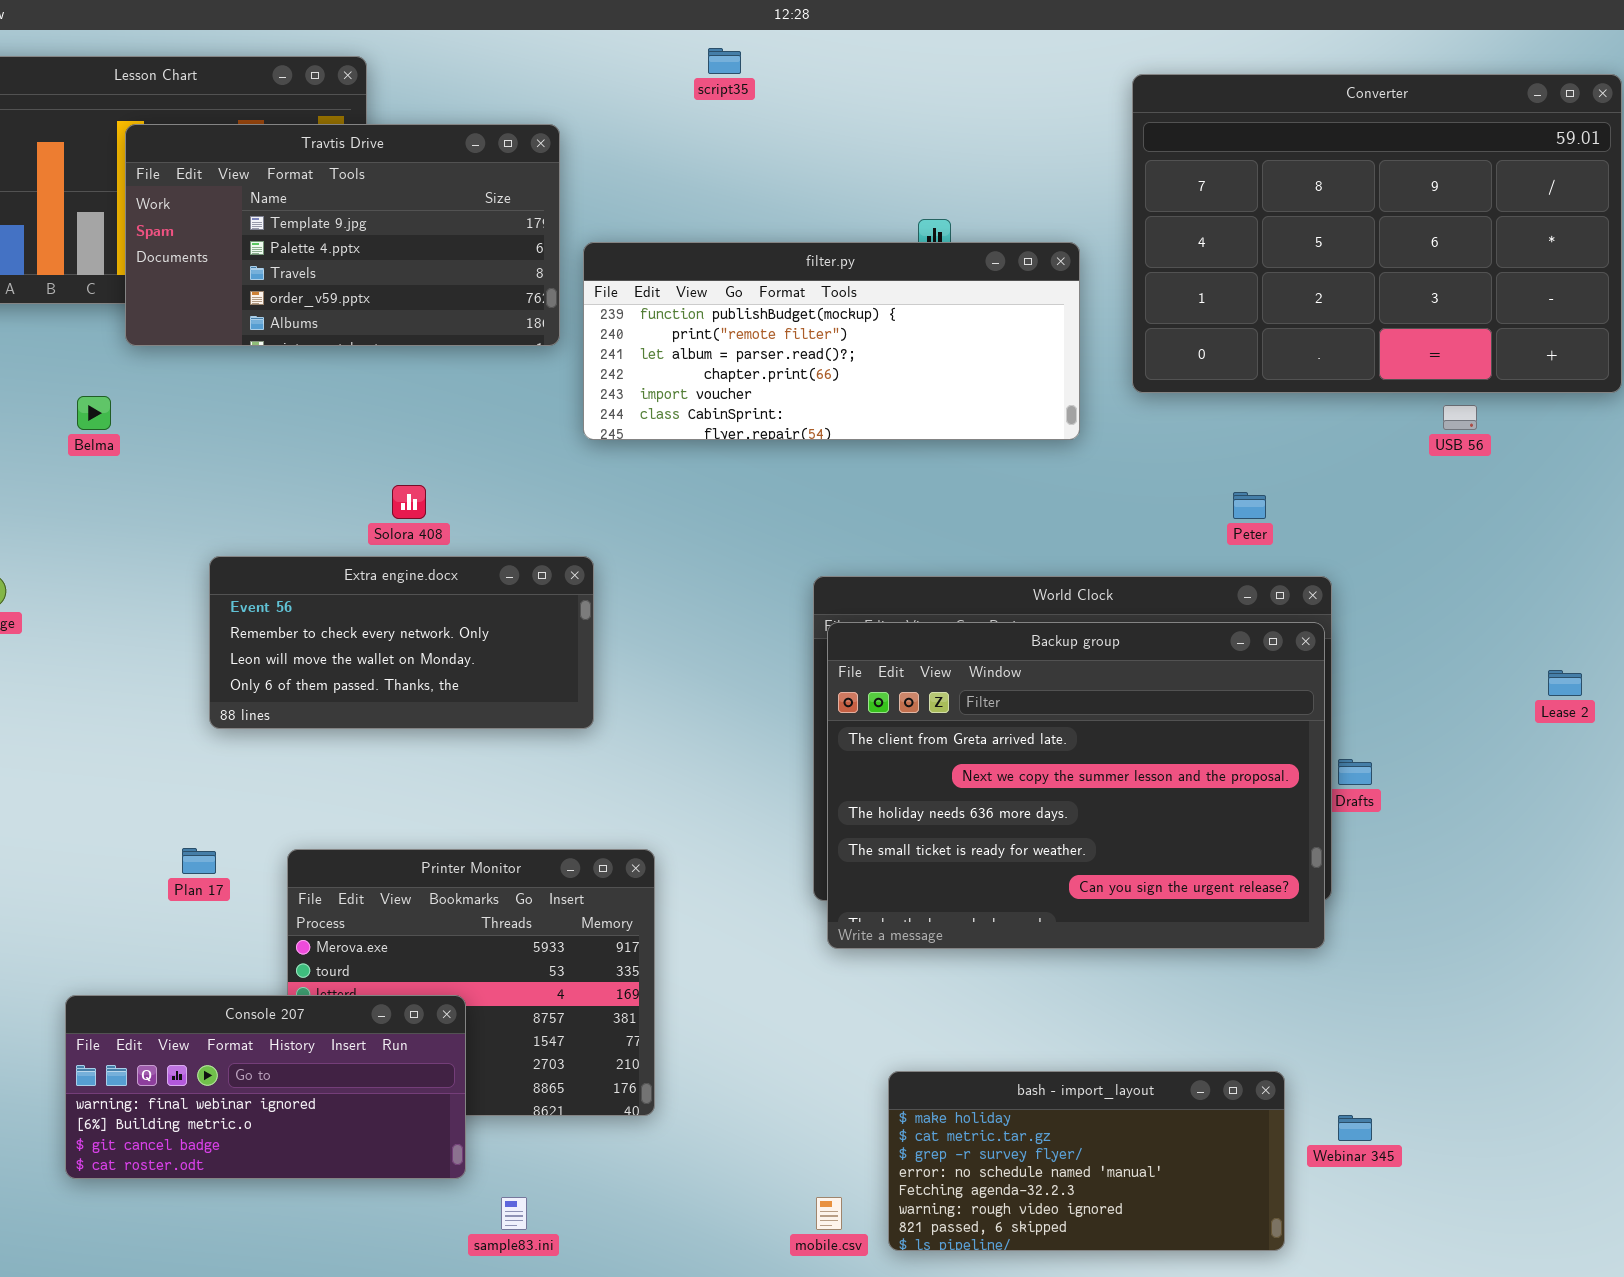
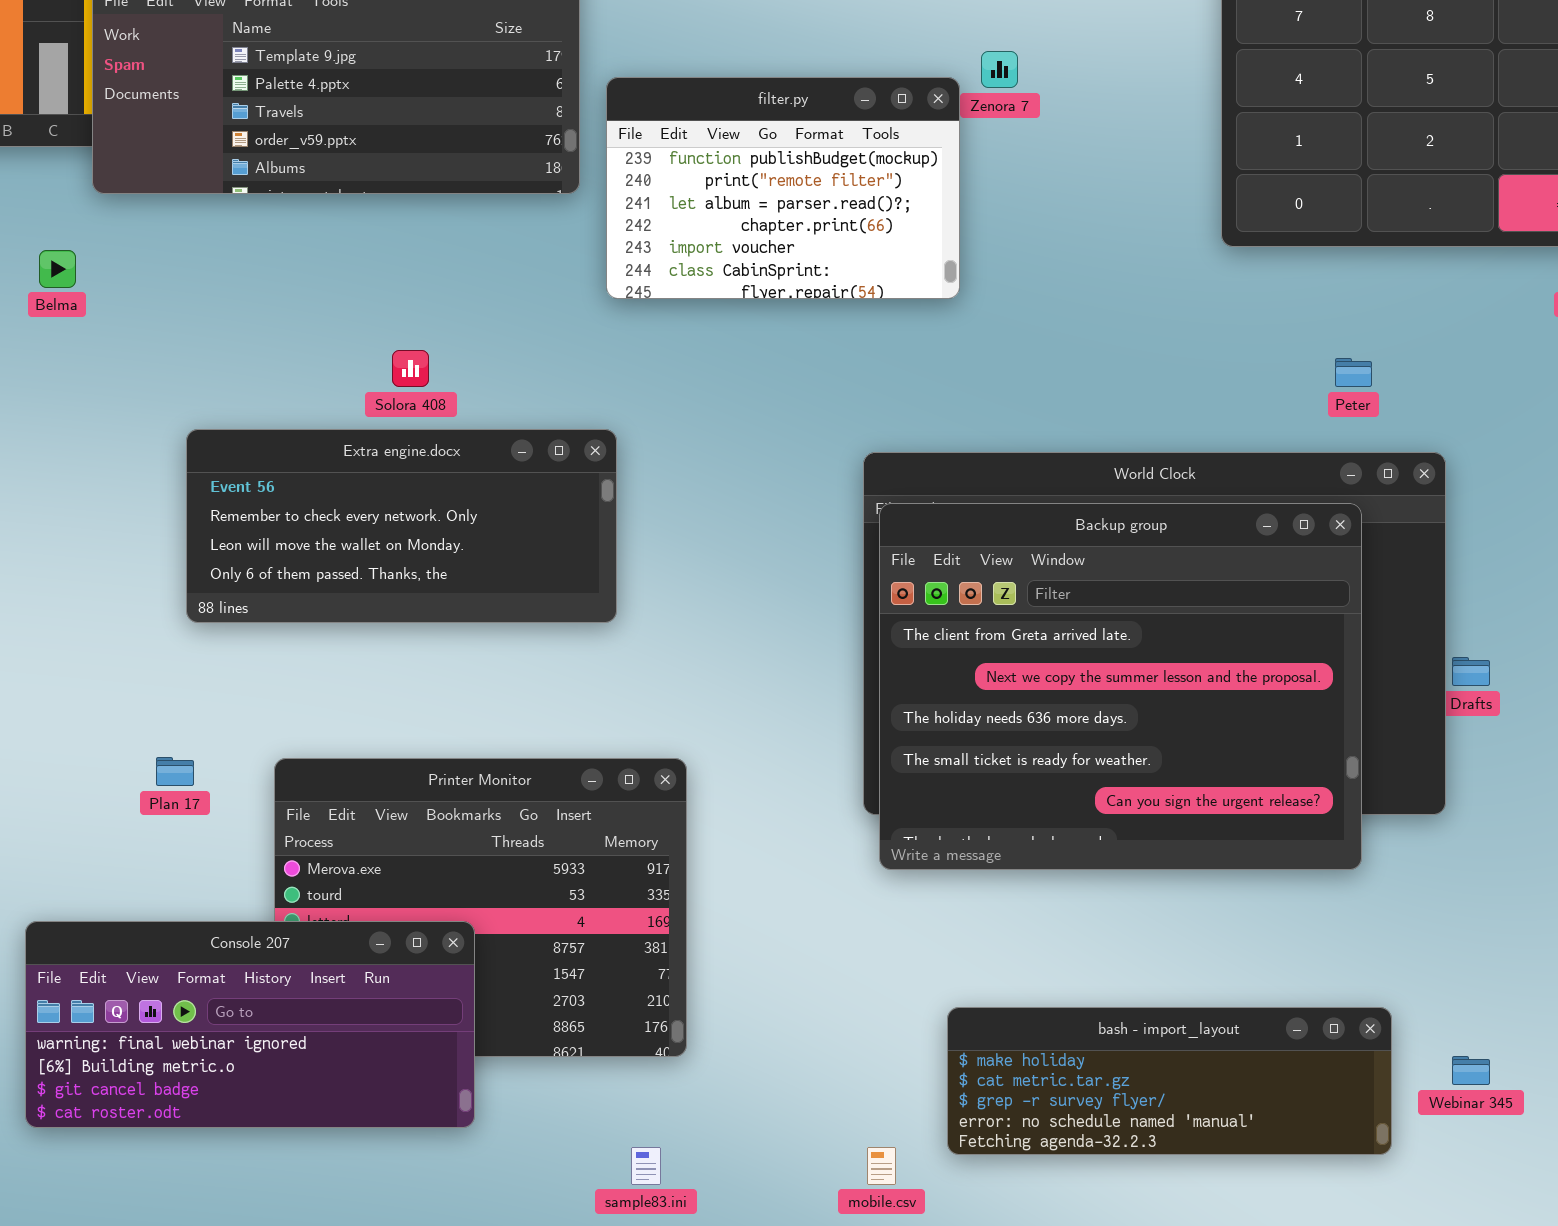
filter.py: [583,242,1080,440] -> [606,77,960,299], resized
Backup group: [827,622,1325,949] -> [879,503,1362,870], resized
bash - import_layout: [888,1071,1285,1251] -> [947,1007,1392,1155], resized
sample83.ini: [501,1197,527,1230] -> [631,1147,661,1185], moved

